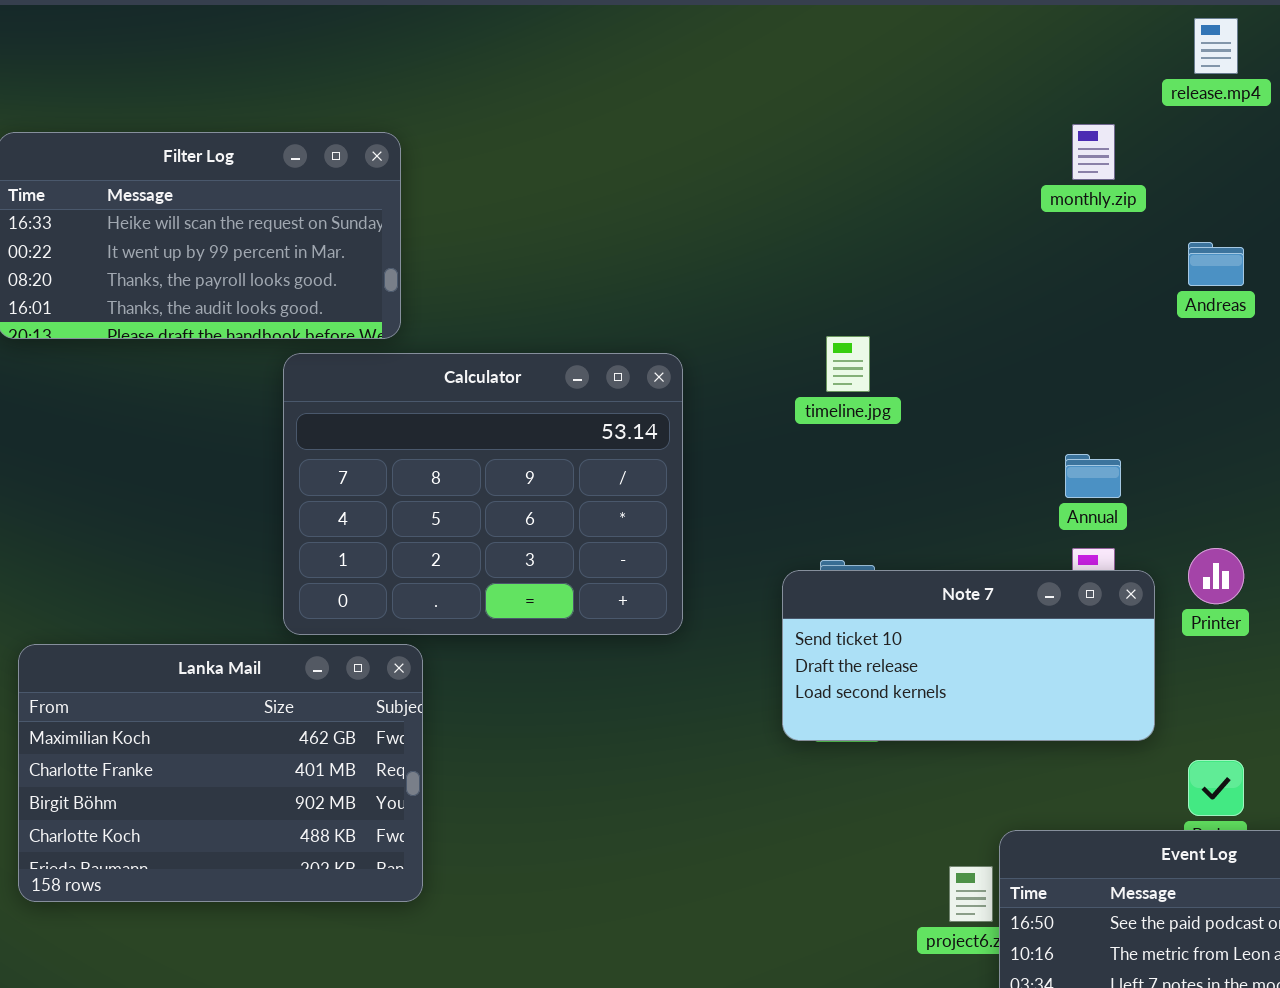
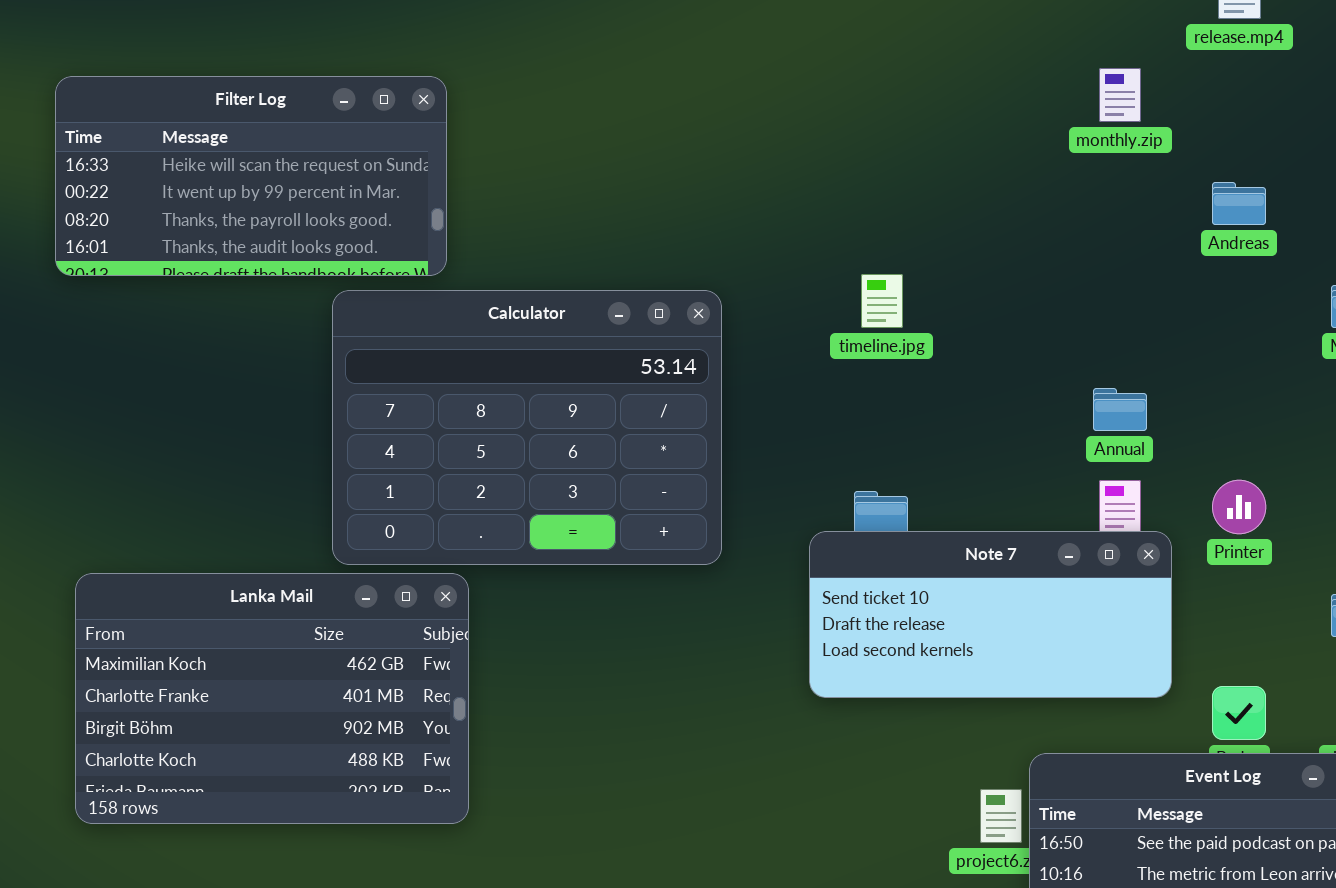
Note 7: [782,570,1155,741] -> [809,531,1172,698], moved

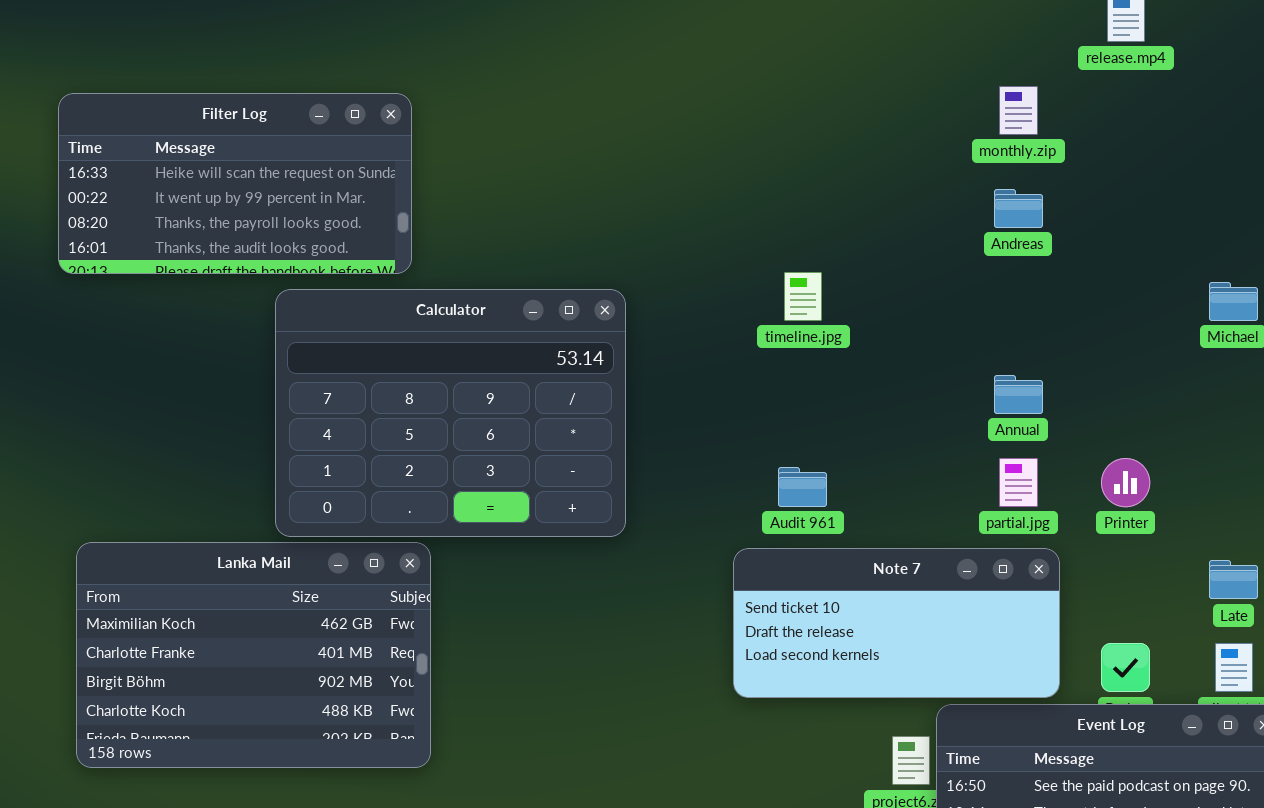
Andreas: [1212,182,1266,225] -> [994,189,1043,228], moved
Calculator: [332,290,722,565] -> [275,289,626,537], moved
Note 7: [809,531,1172,698] -> [733,548,1060,698], moved

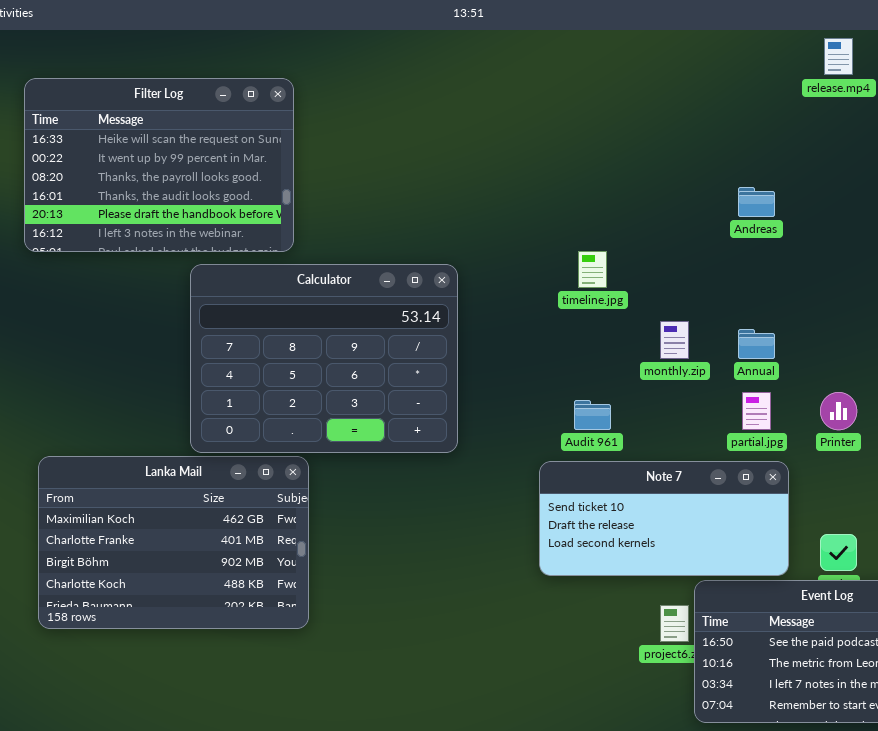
monthly.zip: [999,86,1038,135] -> [660,321,689,359], moved
Filter Log: [58,93,412,274] -> [24,78,294,252], resized

